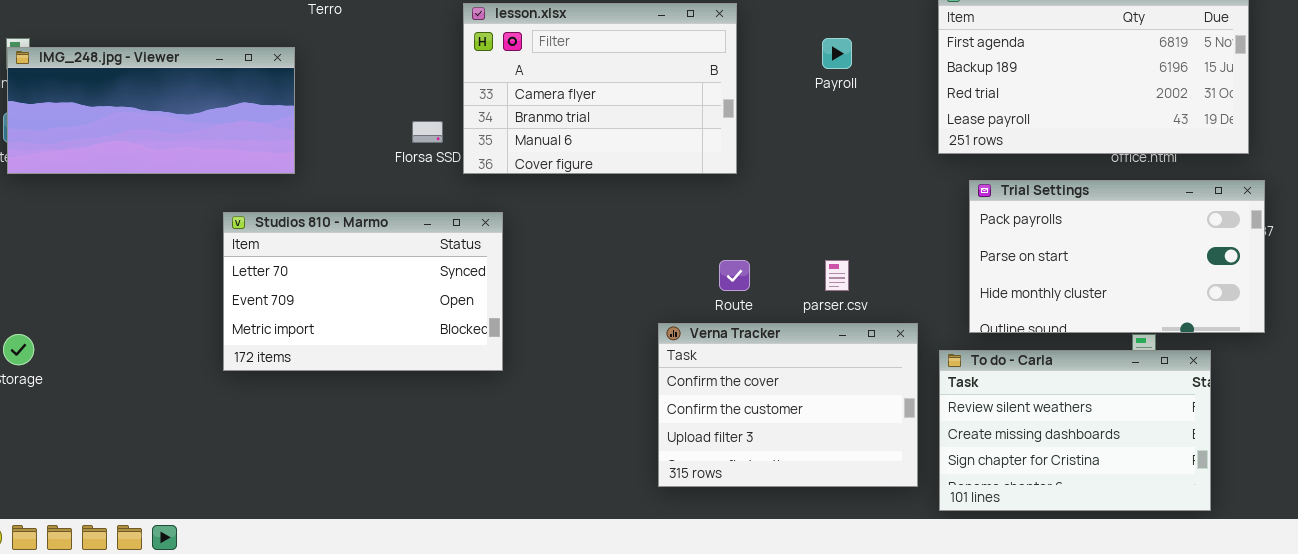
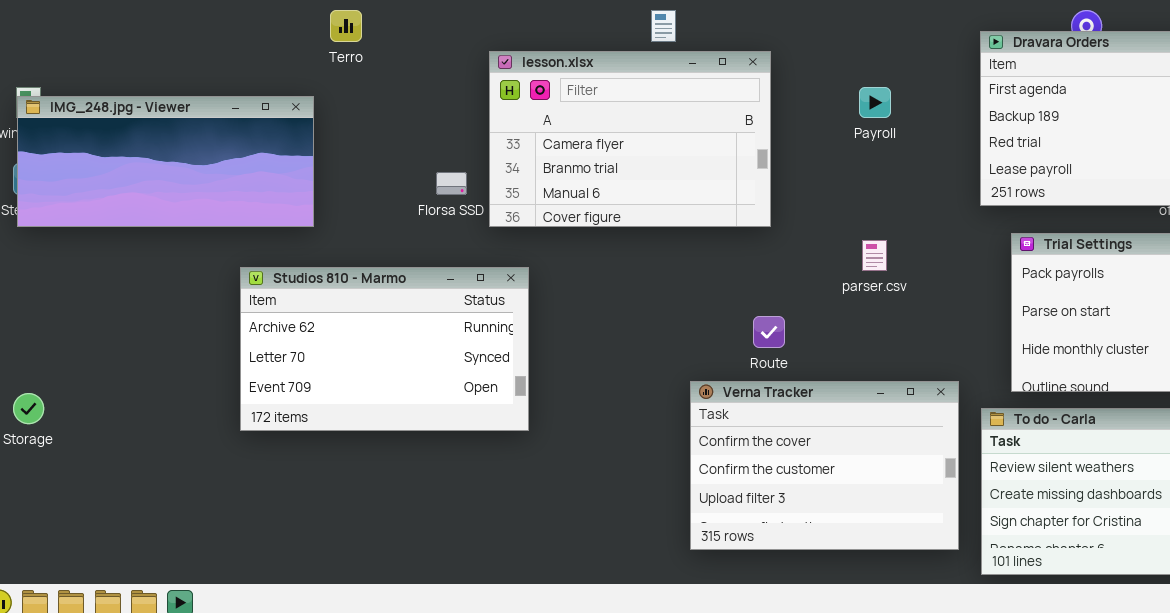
Studios 810 - Marmo: [223,212,503,371] -> [240,267,529,431], scrolled up 1 row
parser.csv: [825,260,849,291] -> [862,240,887,271], moved

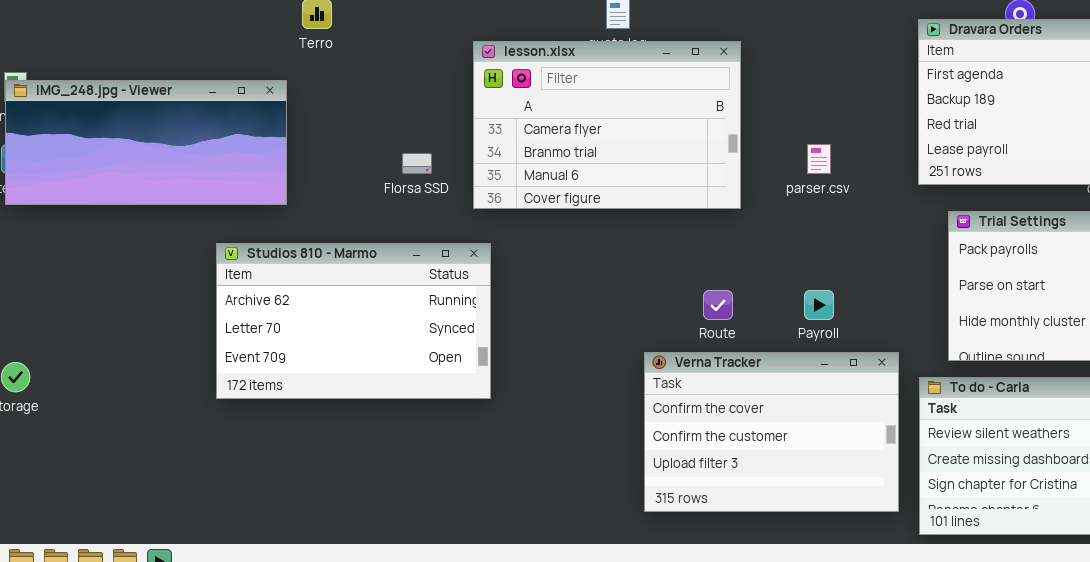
lesson.xlsx: [489,51,771,227] -> [473,41,741,209], moved
Payroll: [859,87,891,118] -> [804,290,834,320], moved
parser.csv: [862,240,887,271] -> [807,144,831,174], moved

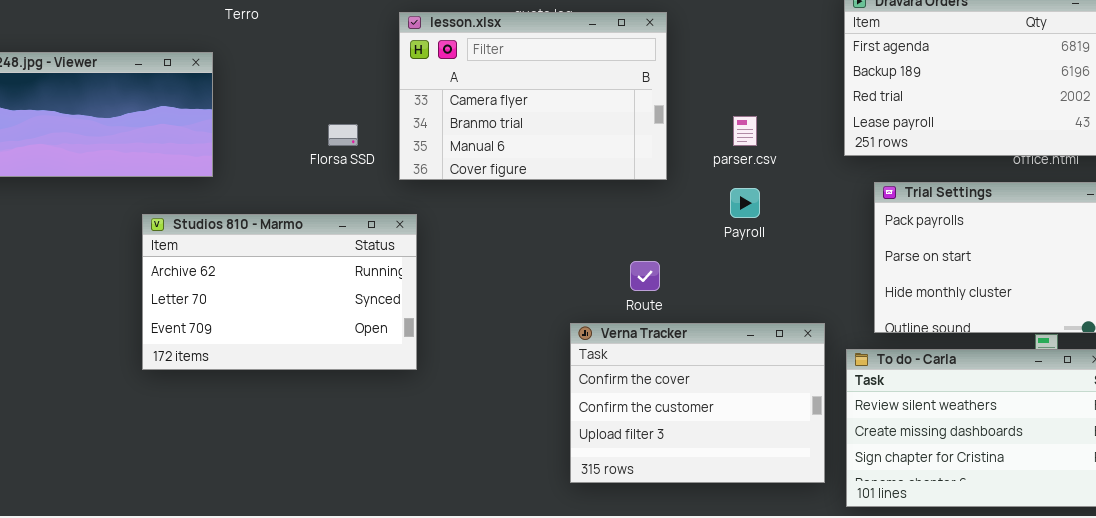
Payroll: [804,290,834,320] -> [730,188,760,218], moved

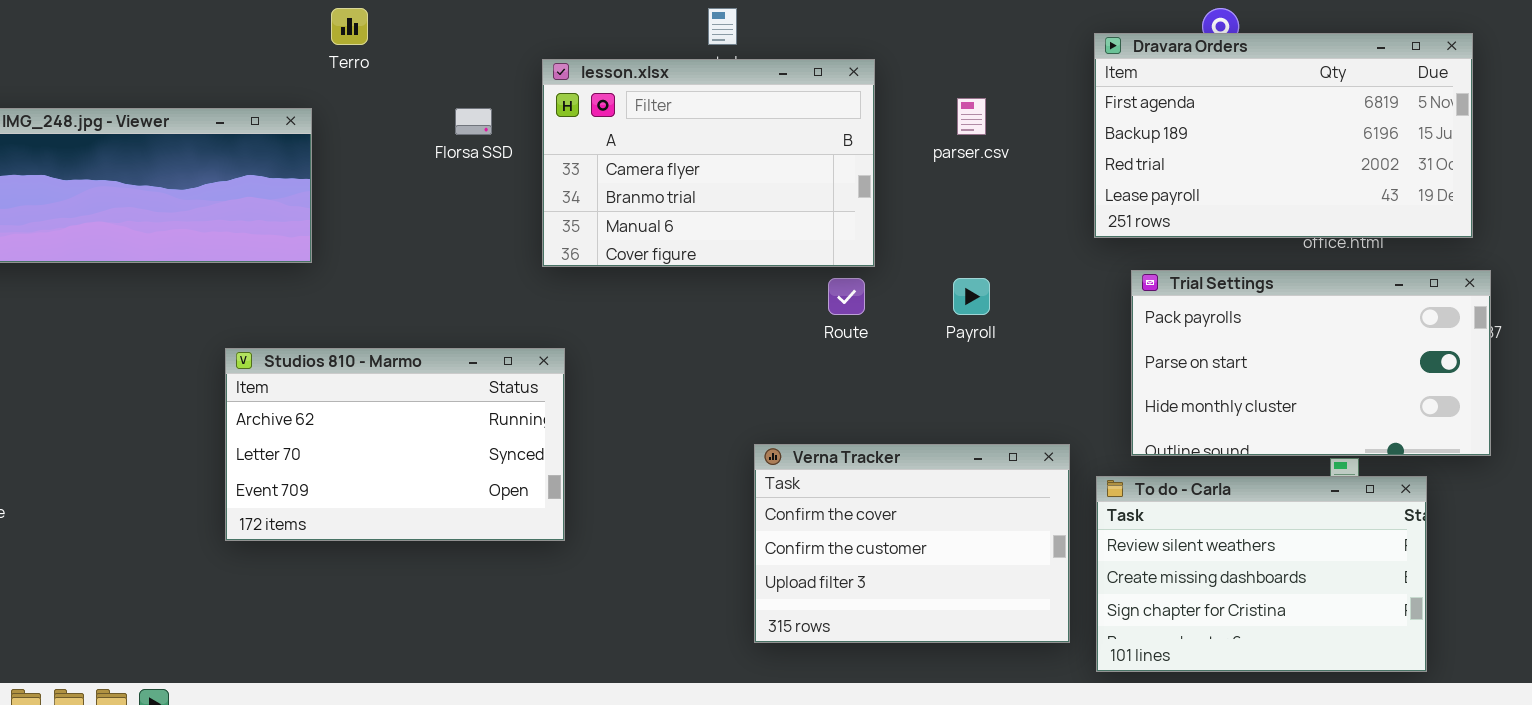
parser.csv: [733,116,757,146] -> [957,98,986,135], moved
Florsa SSD: [328,124,358,146] -> [455,108,492,135], moved
Studios 810 - Marmo: [142,214,417,370] -> [225,348,565,541], moved
Route: [630,261,660,291] -> [828,278,865,315], moved

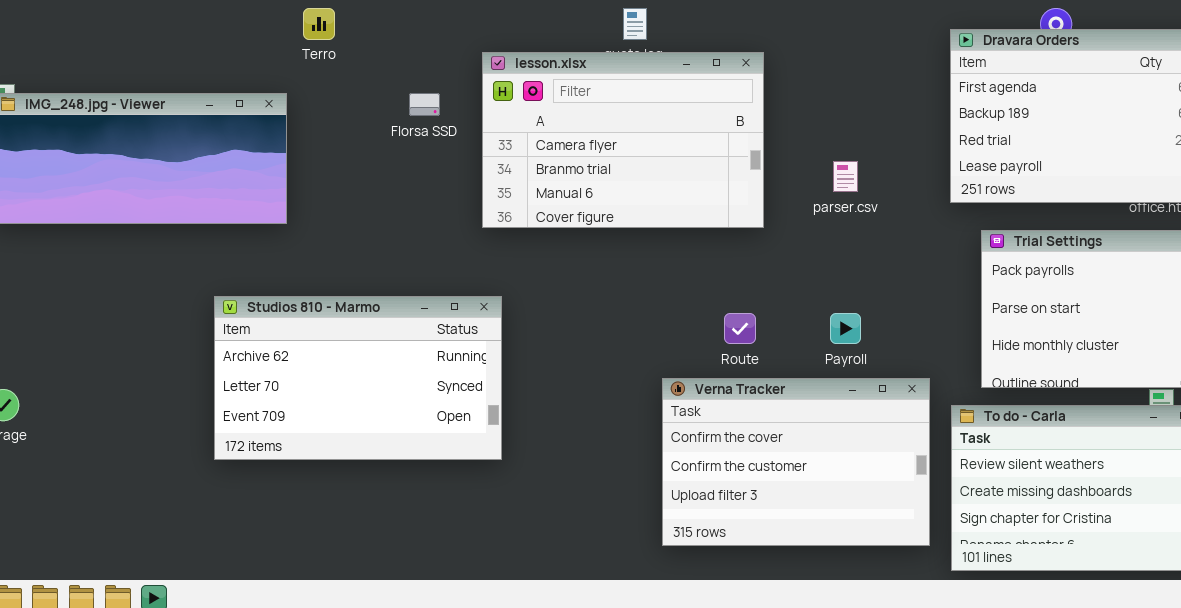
parser.csv: [957,98,986,135] -> [833,161,858,192], moved
Route: [828,278,865,315] -> [724,313,756,344], moved
Payroll: [953,278,990,315] -> [830,313,861,344], moved

